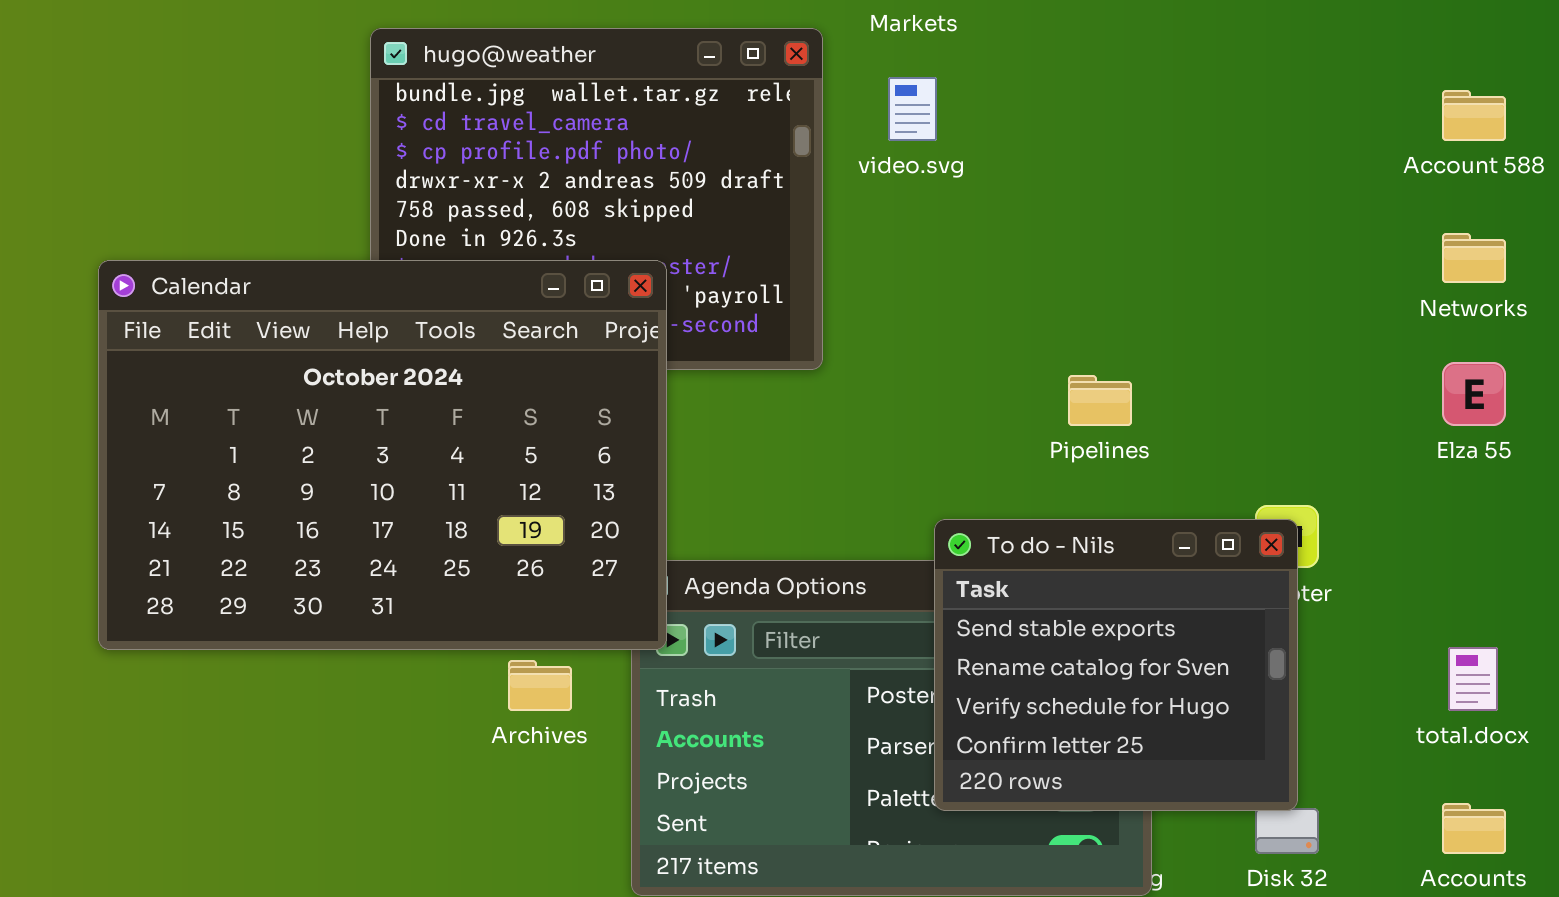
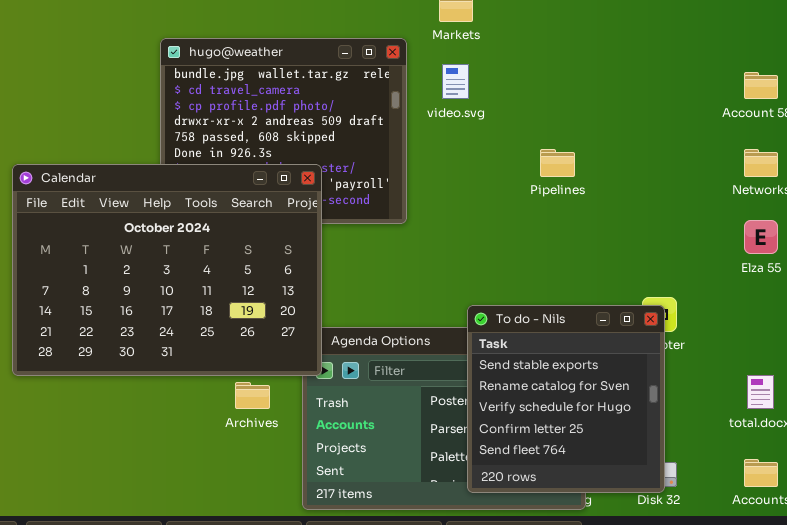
Pipelines: [1068,375,1132,426] -> [540,149,575,177], moved
To do - Nils: [934,519,1298,811] -> [467,305,665,493], resized

